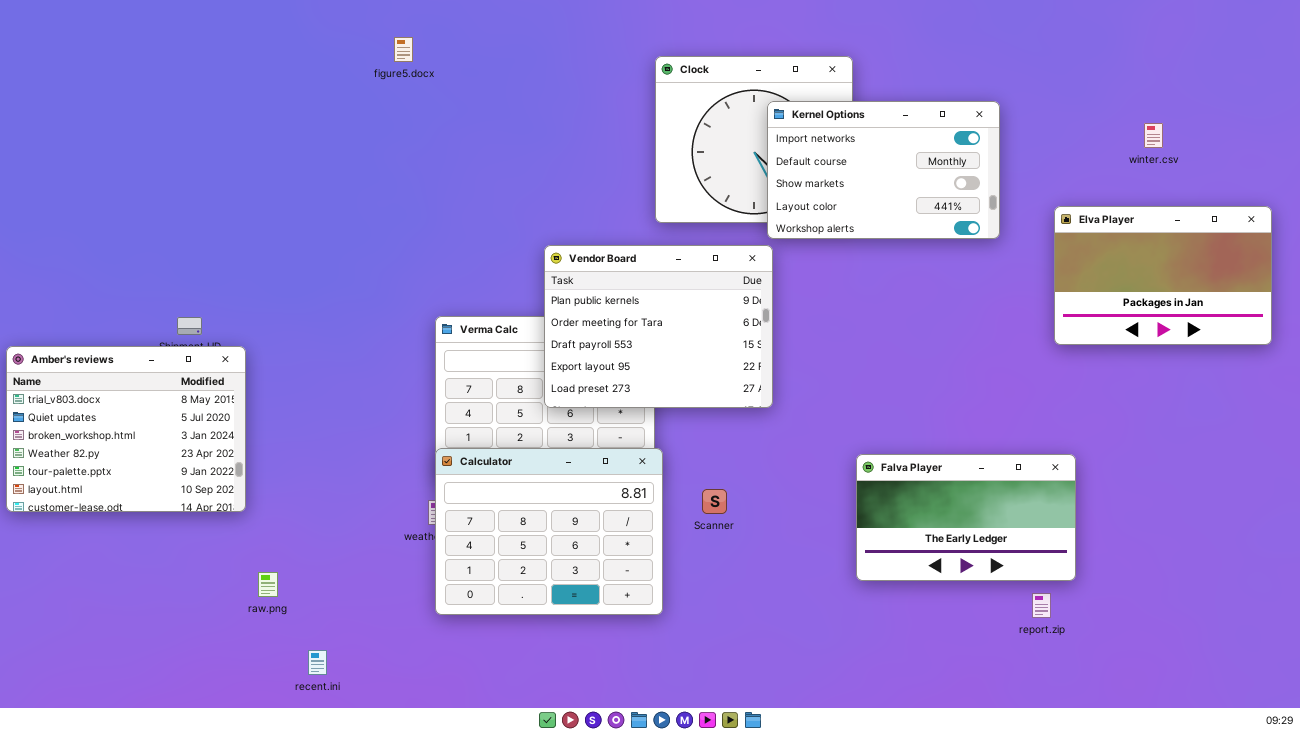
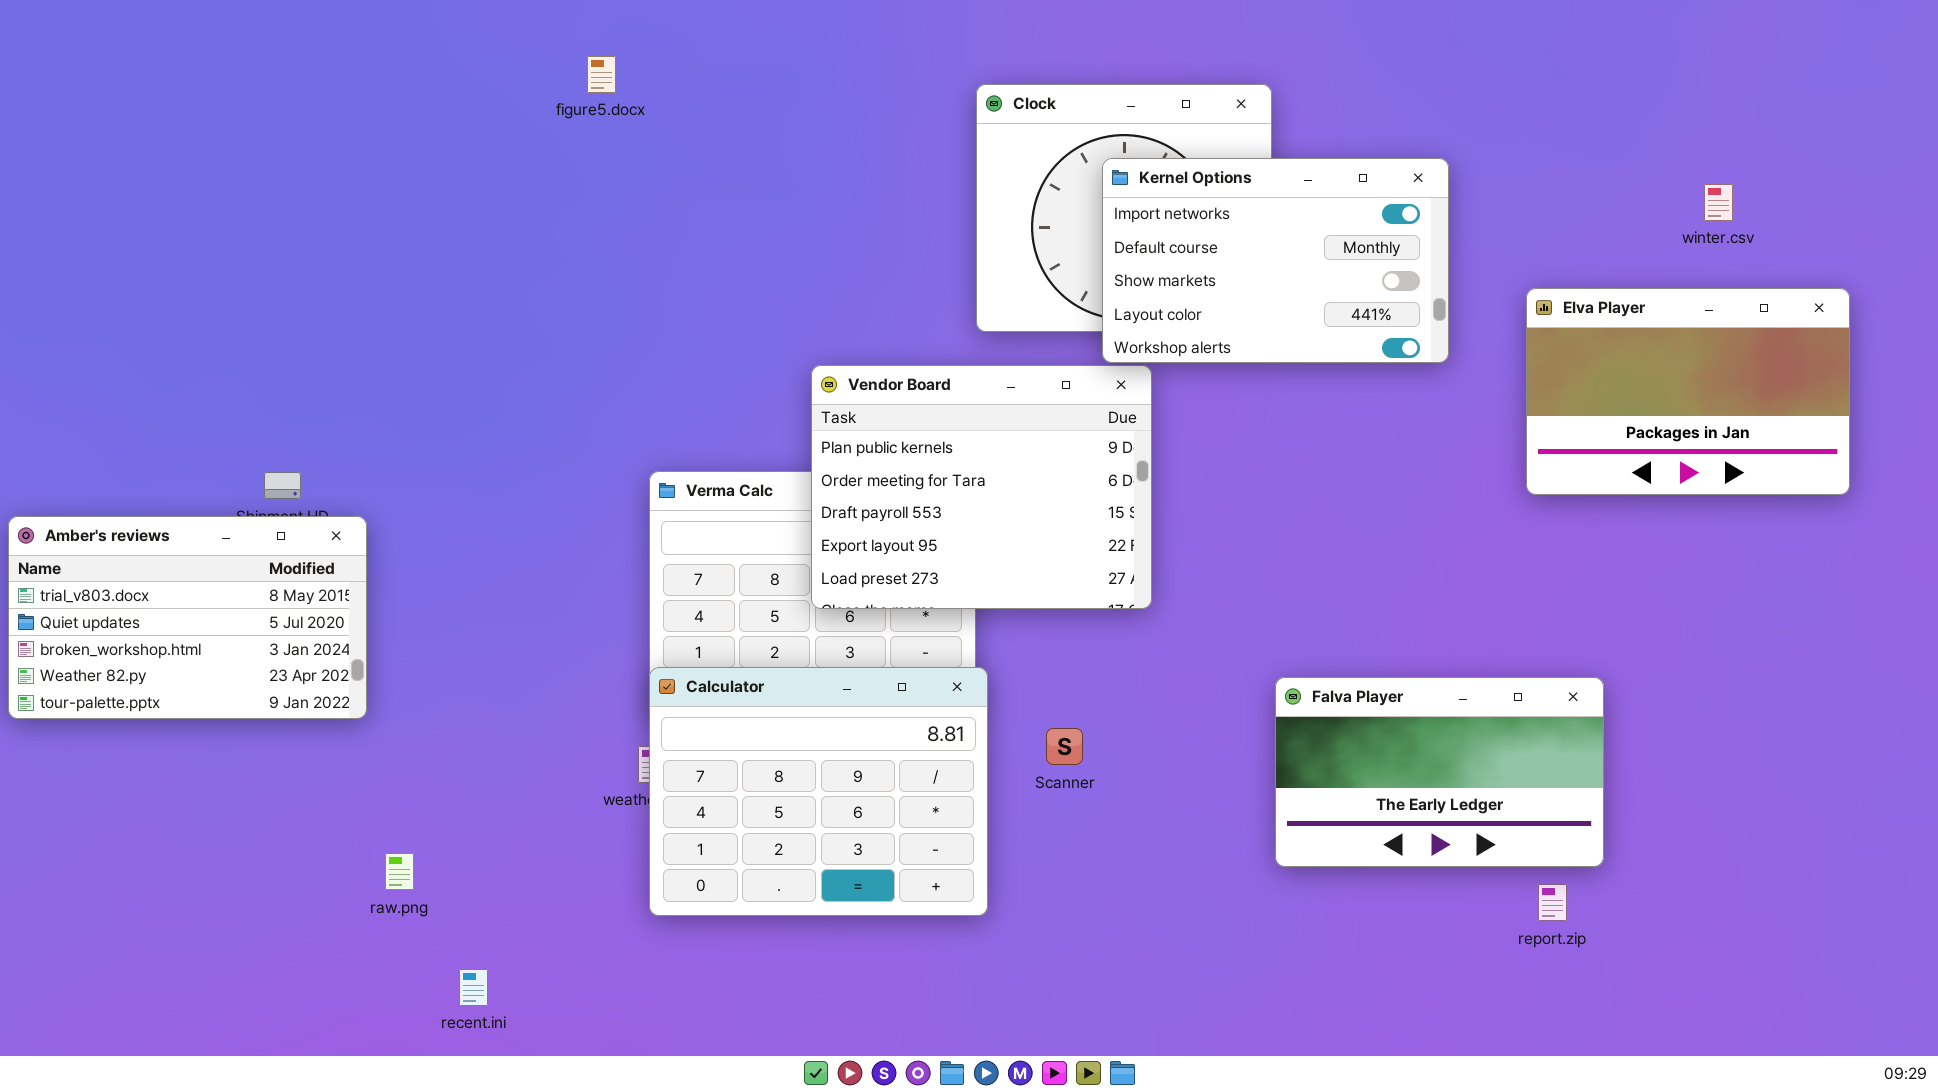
Kernel Options: [767,101,1000,239] -> [1102,158,1449,363], moved
Elva Player: [1054,206,1272,345] -> [1526,288,1850,495], moved
Amber's reviews: [6,346,246,512] -> [8,516,367,719], resized

